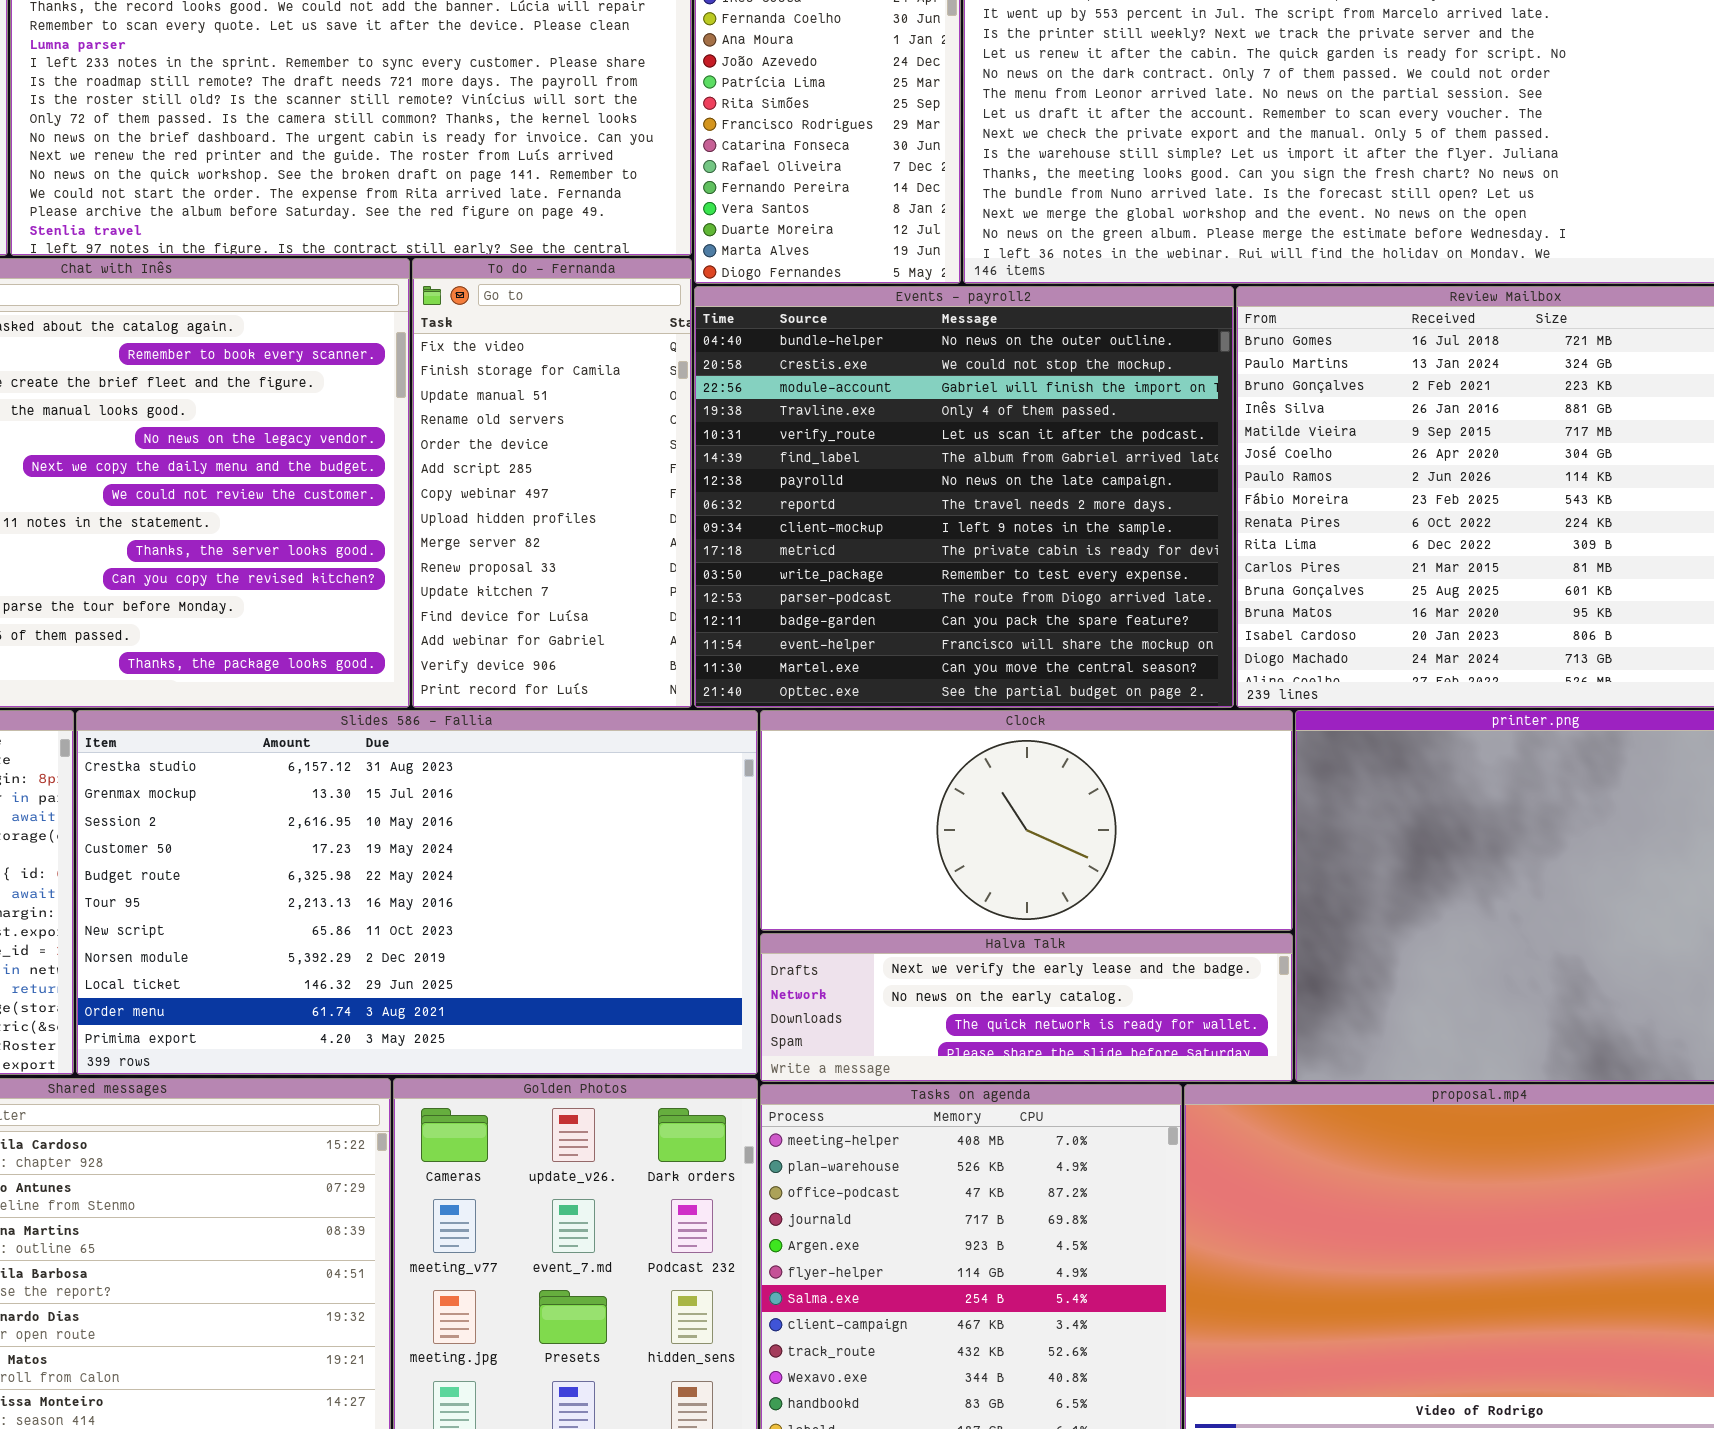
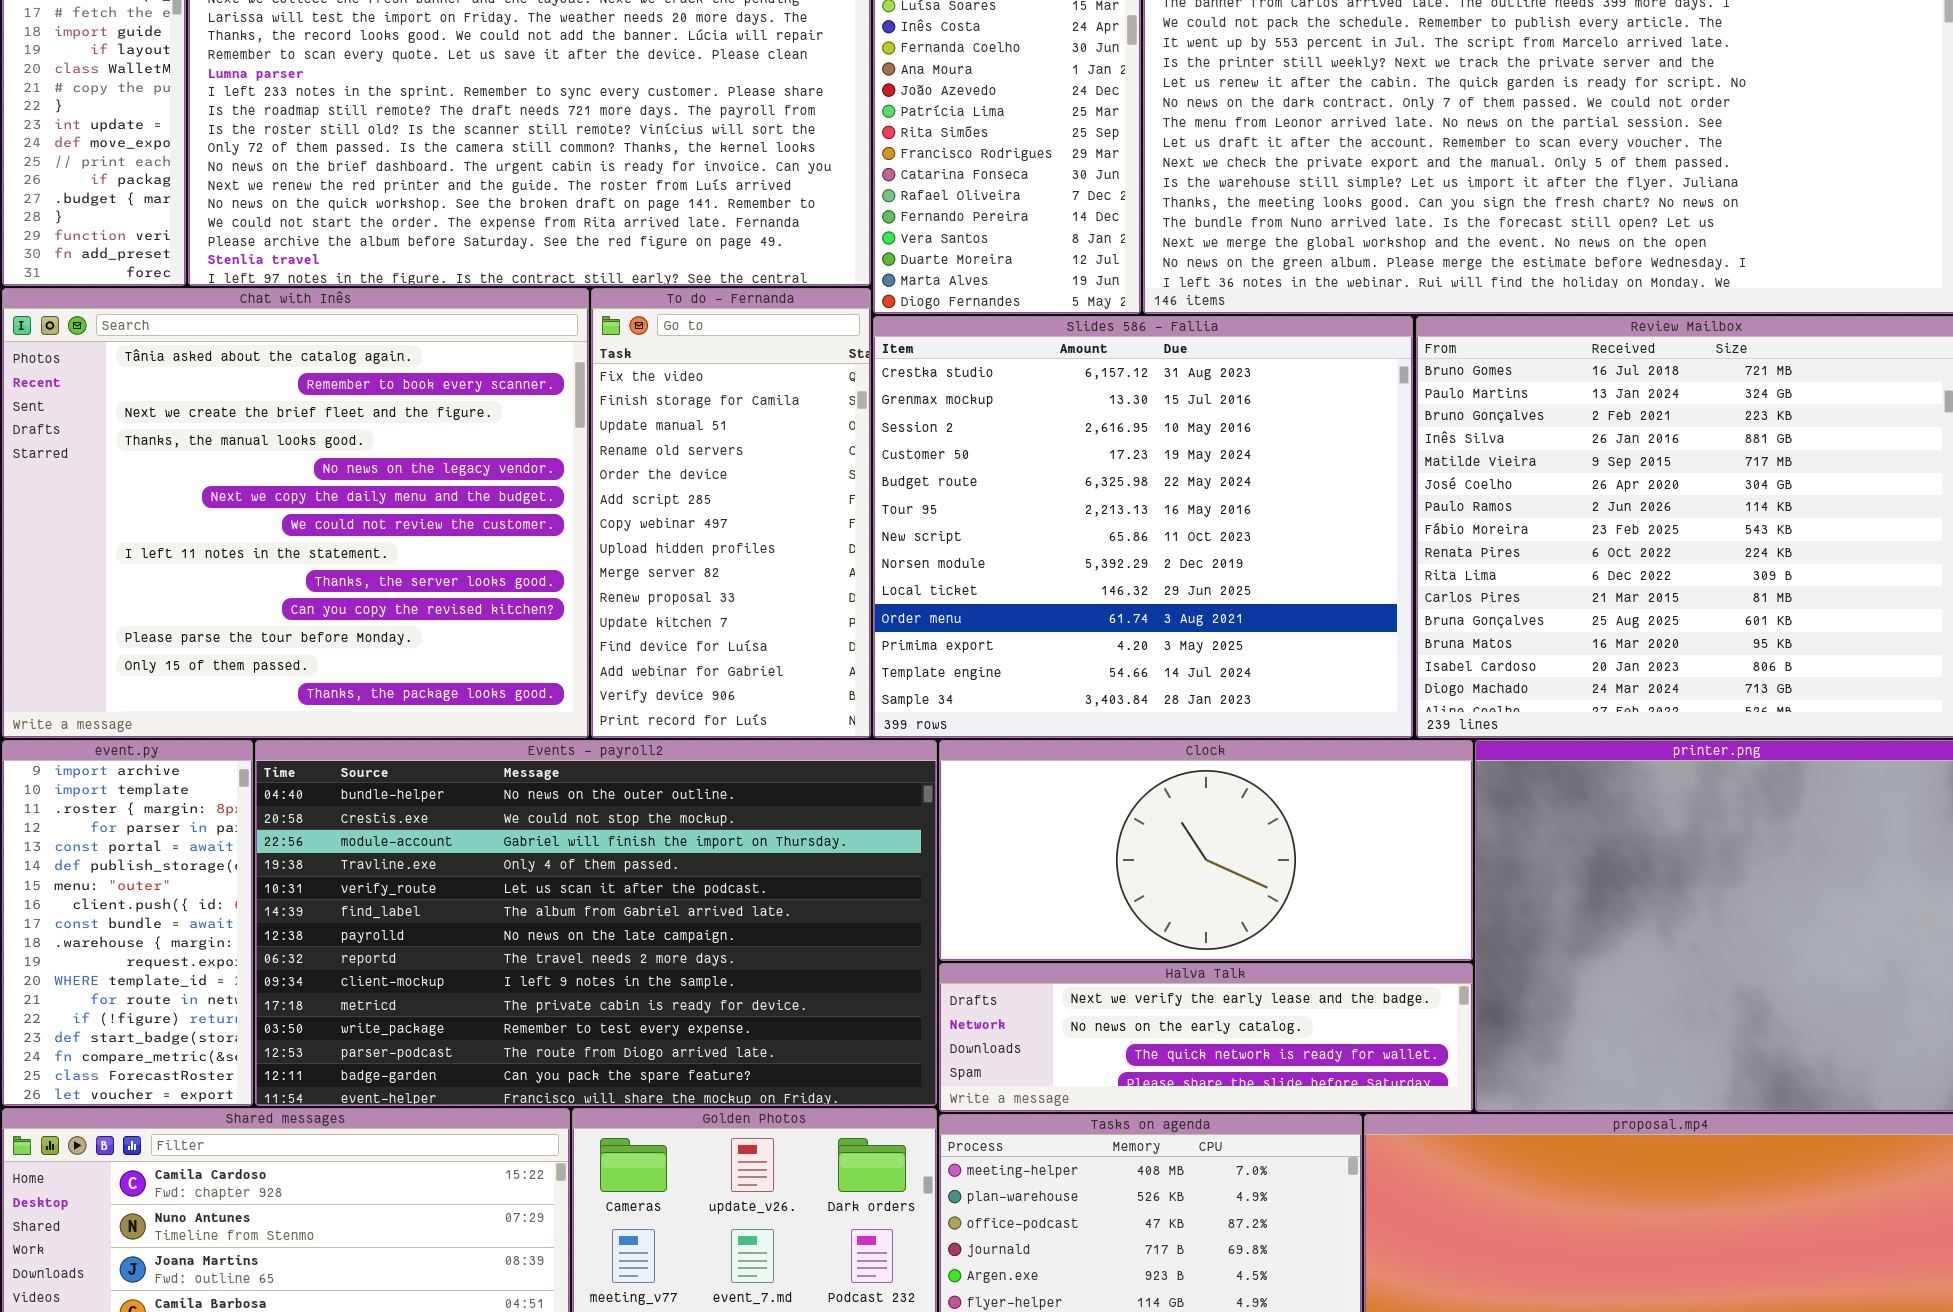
Events - payroll2: [694,286,1234,708] -> [255,740,937,1106], moved, resized
Slides 586 - Fallia: [76,710,758,1075] -> [873,316,1413,738], moved, resized

